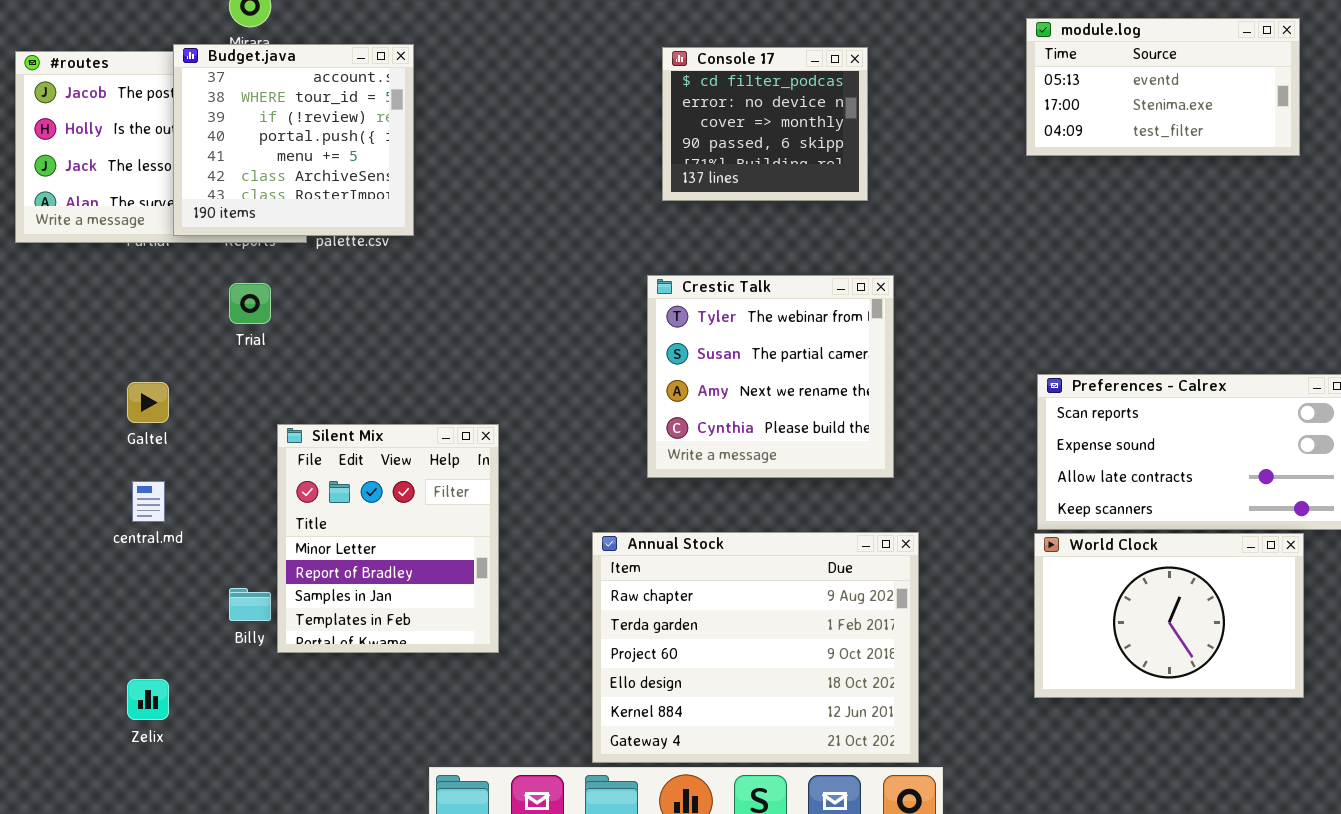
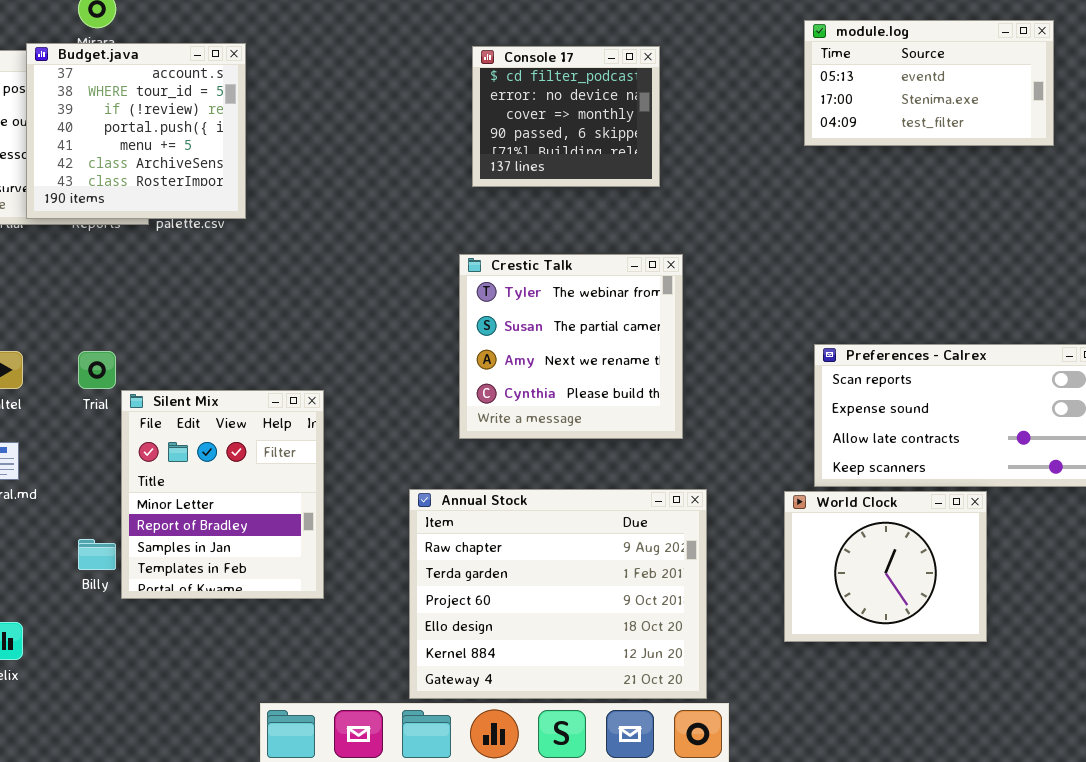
Trial: [229,283,271,324] -> [78,351,116,389], moved
World Clock: [1034,533,1304,698] -> [784,491,987,642], moved, resized

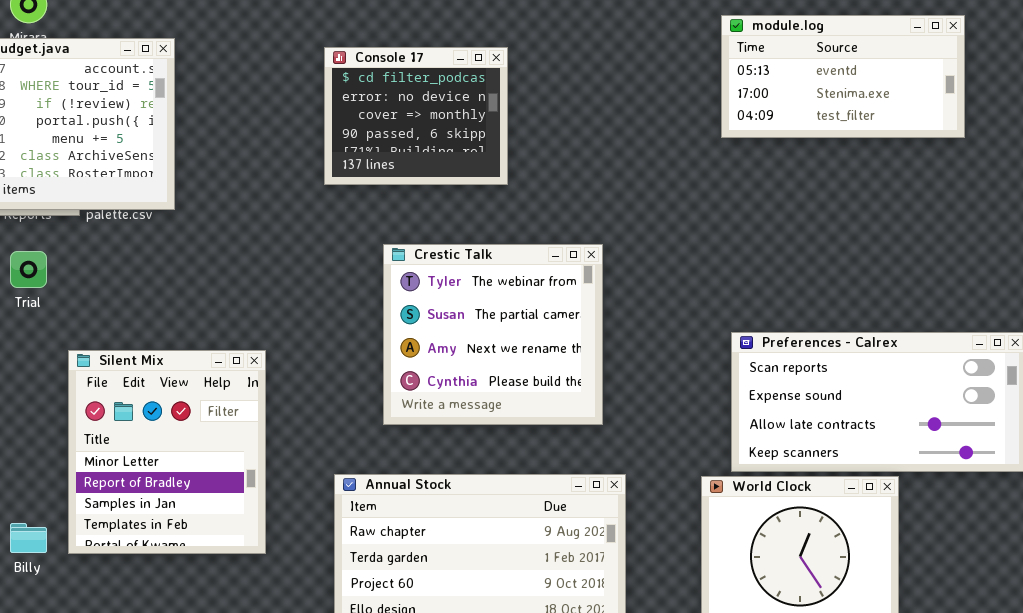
Console 17: [472,46,660,187] -> [324,47,508,185], moved
Trial: [78,351,116,389] -> [10,251,47,288], moved
Silent Mix: [121,390,324,599] -> [68,350,266,554], moved

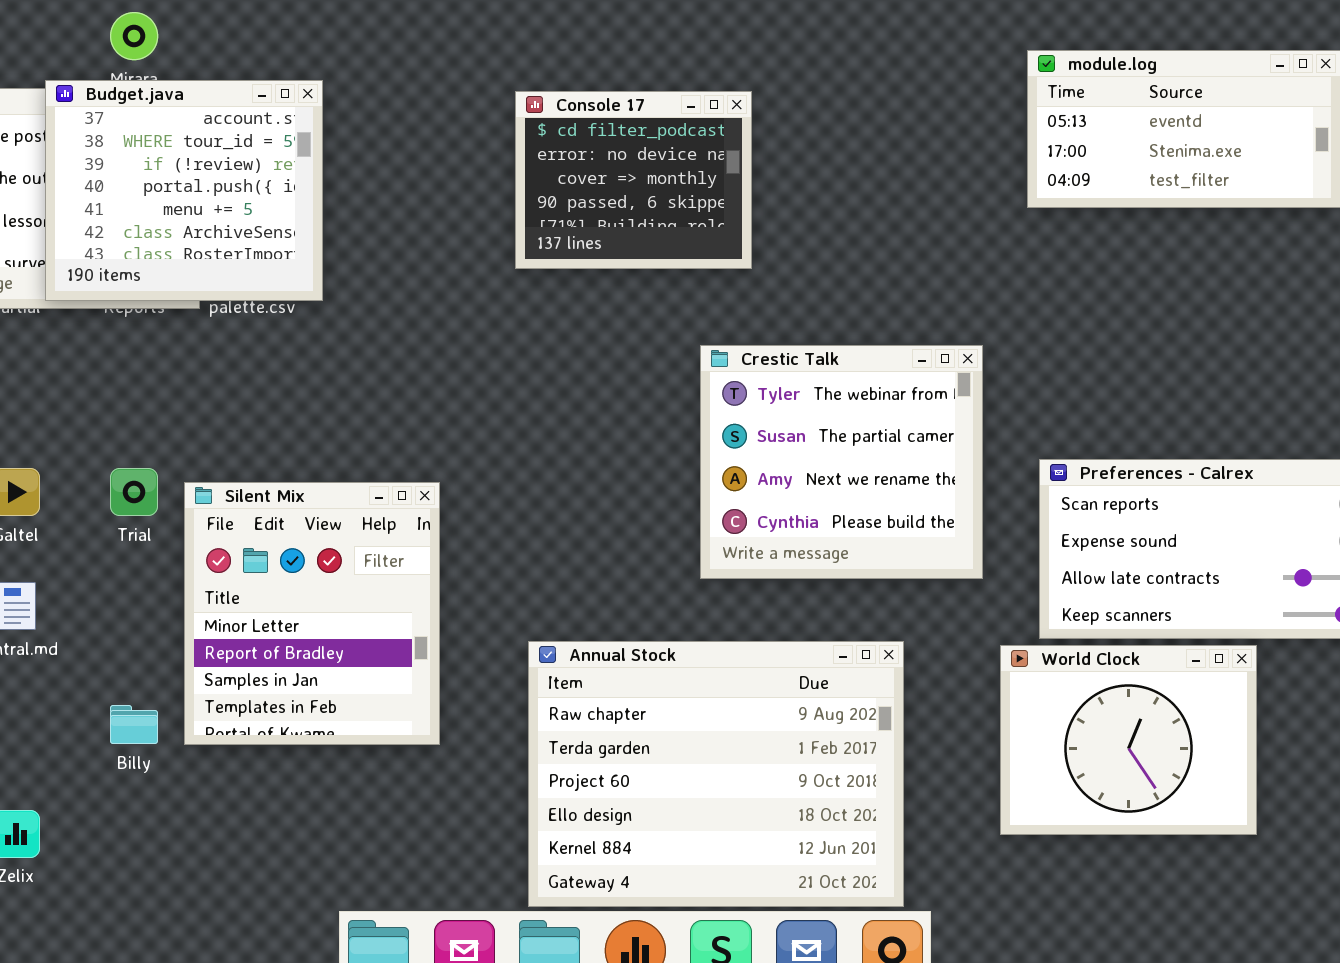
Crestic Talk: [383,244,603,425] -> [700,345,983,579], moved
Trial: [10,251,47,288] -> [110,468,158,516], moved

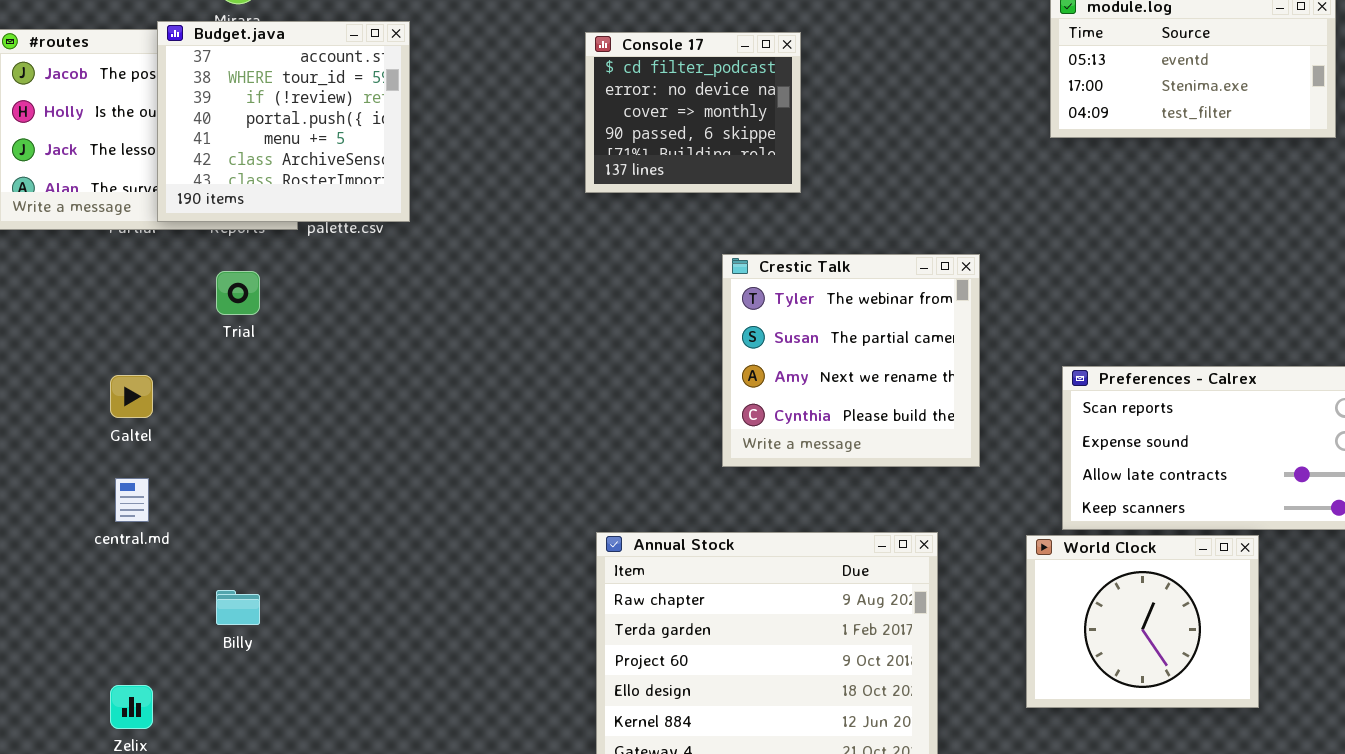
Crestic Talk: [700,345,983,579] -> [722,254,980,467], moved
Trial: [110,468,158,516] -> [216,271,260,315], moved
Silent Mix: [184,482,440,745] -> none, closed

